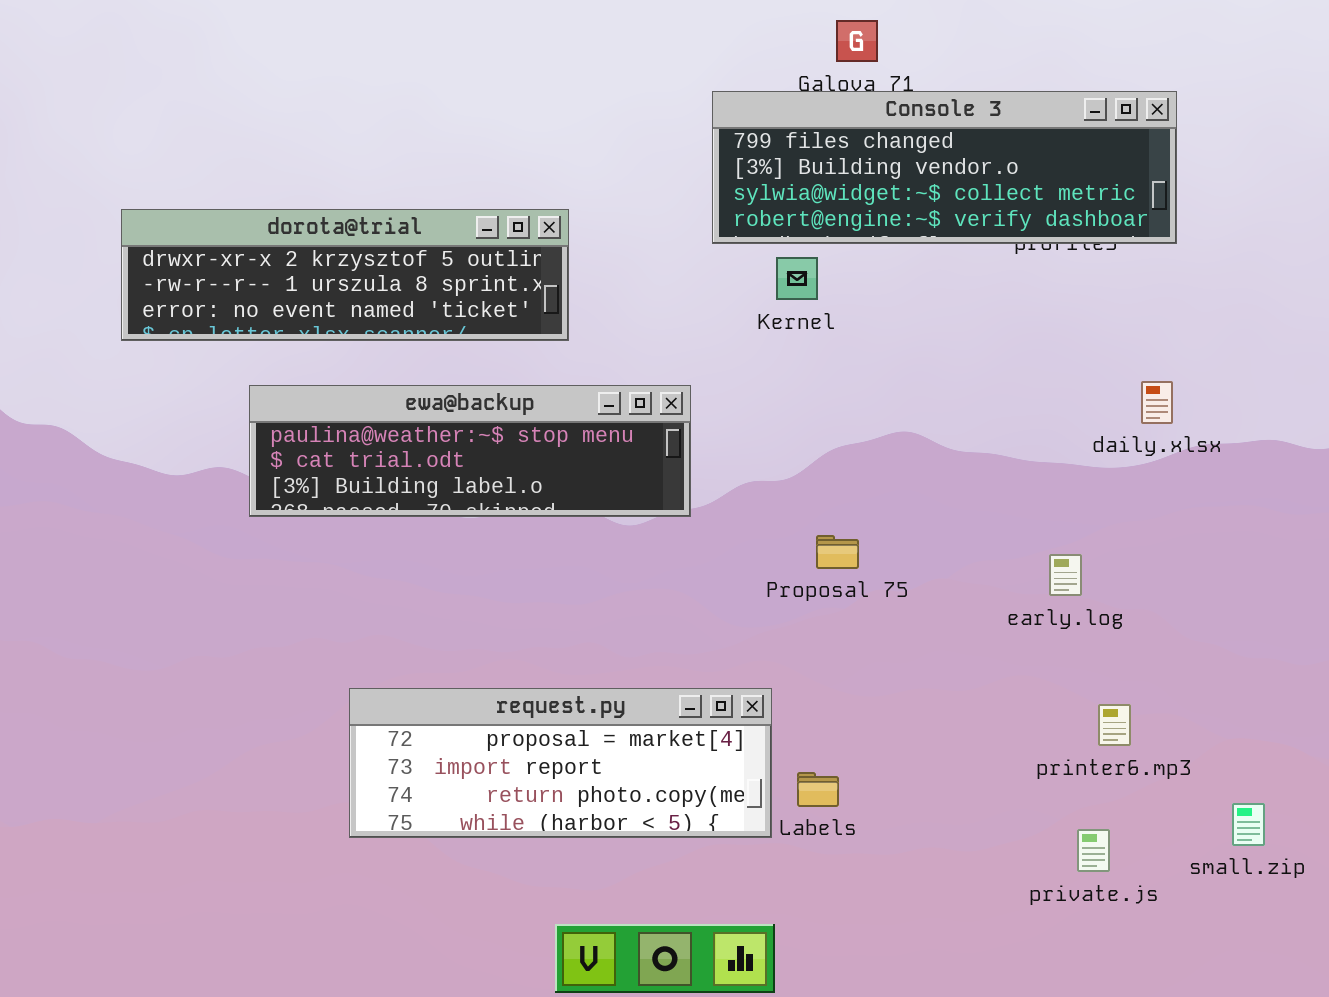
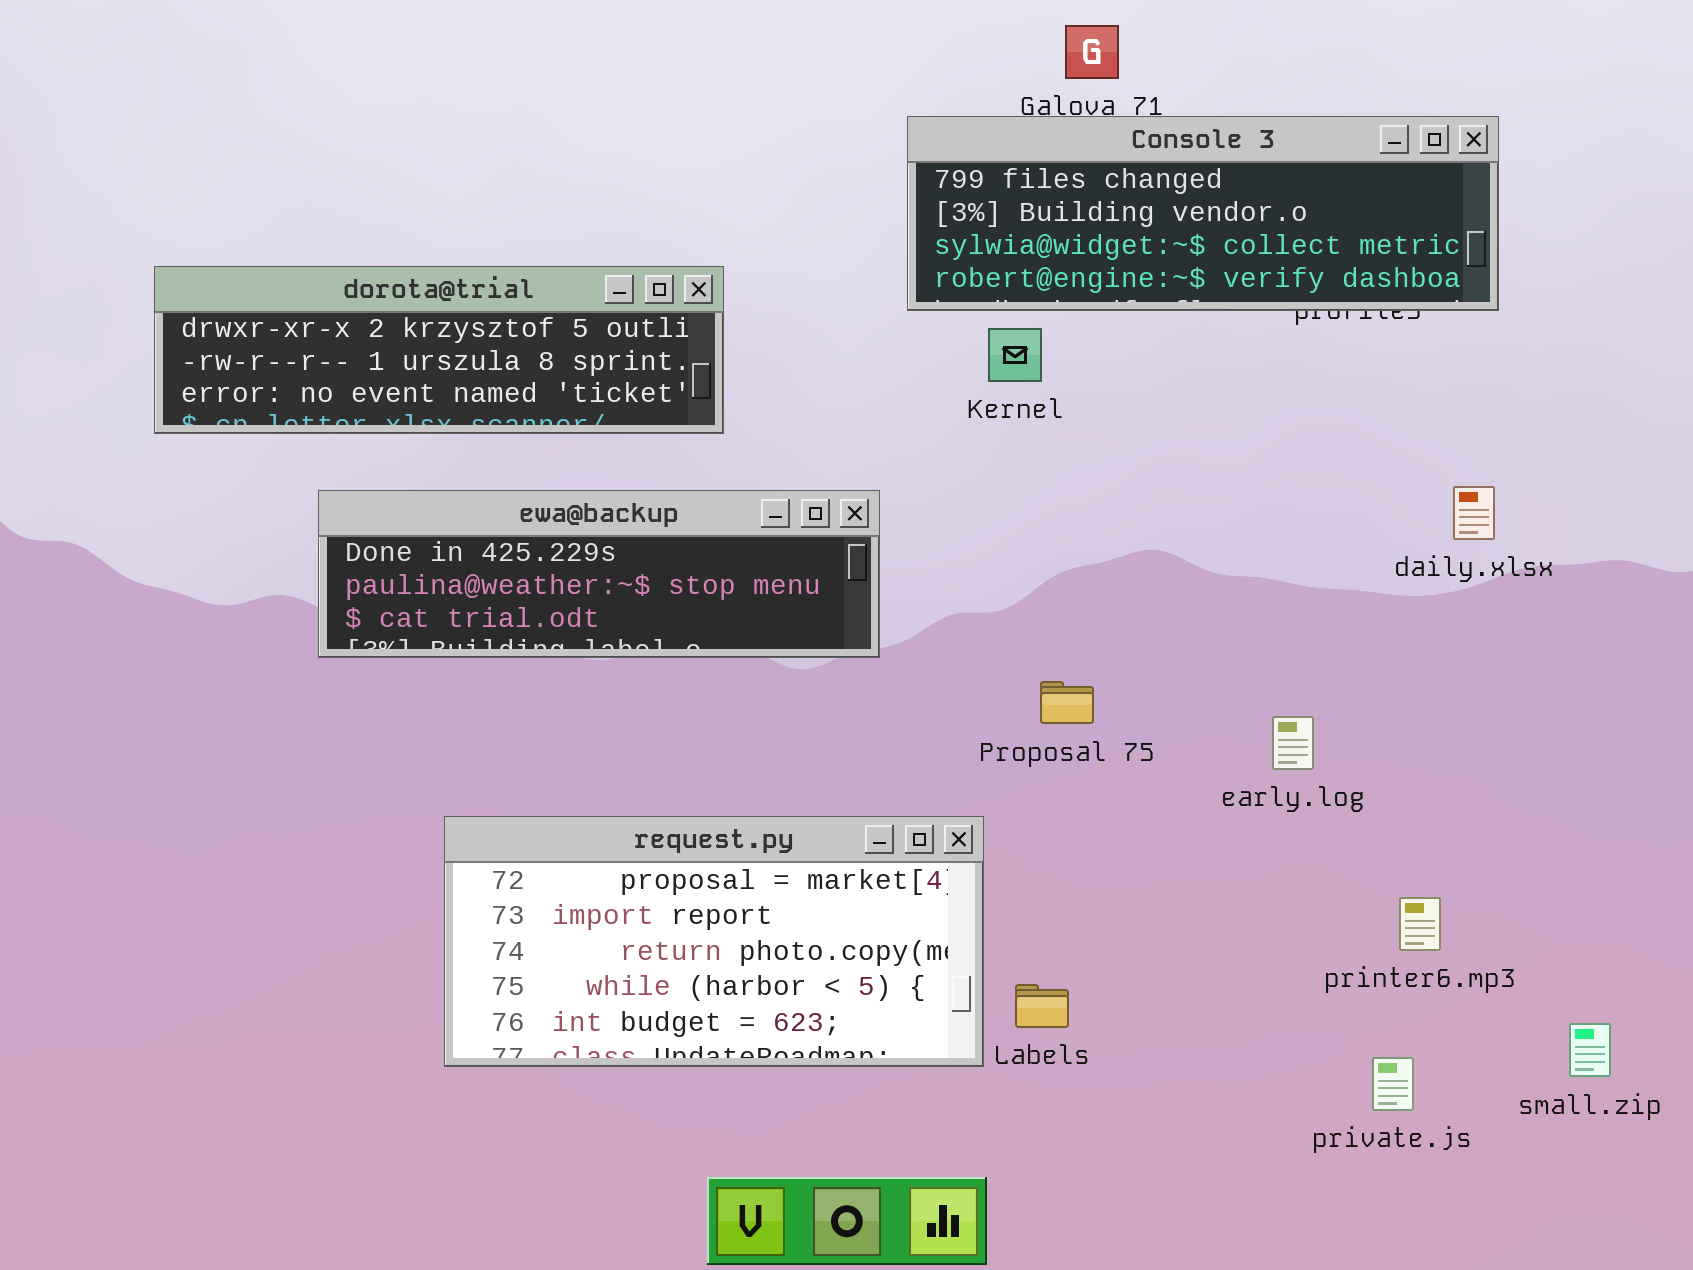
ewa@backup: [249,385,691,517] -> [318,490,880,658], scrolled up 1 row
early.log: [1049,554,1082,596] -> [1272,716,1314,770], moved
request.py: [349,688,772,838] -> [444,816,984,1067], resized

